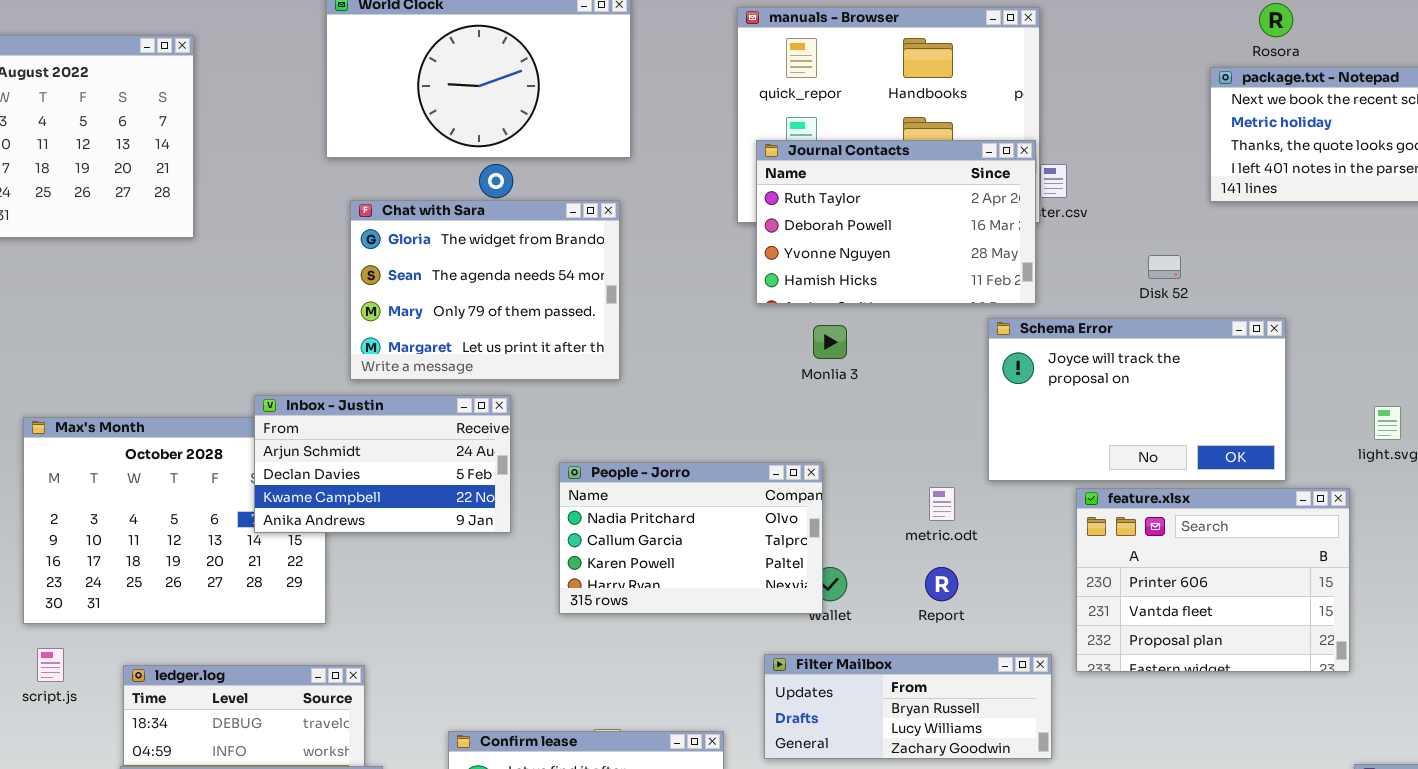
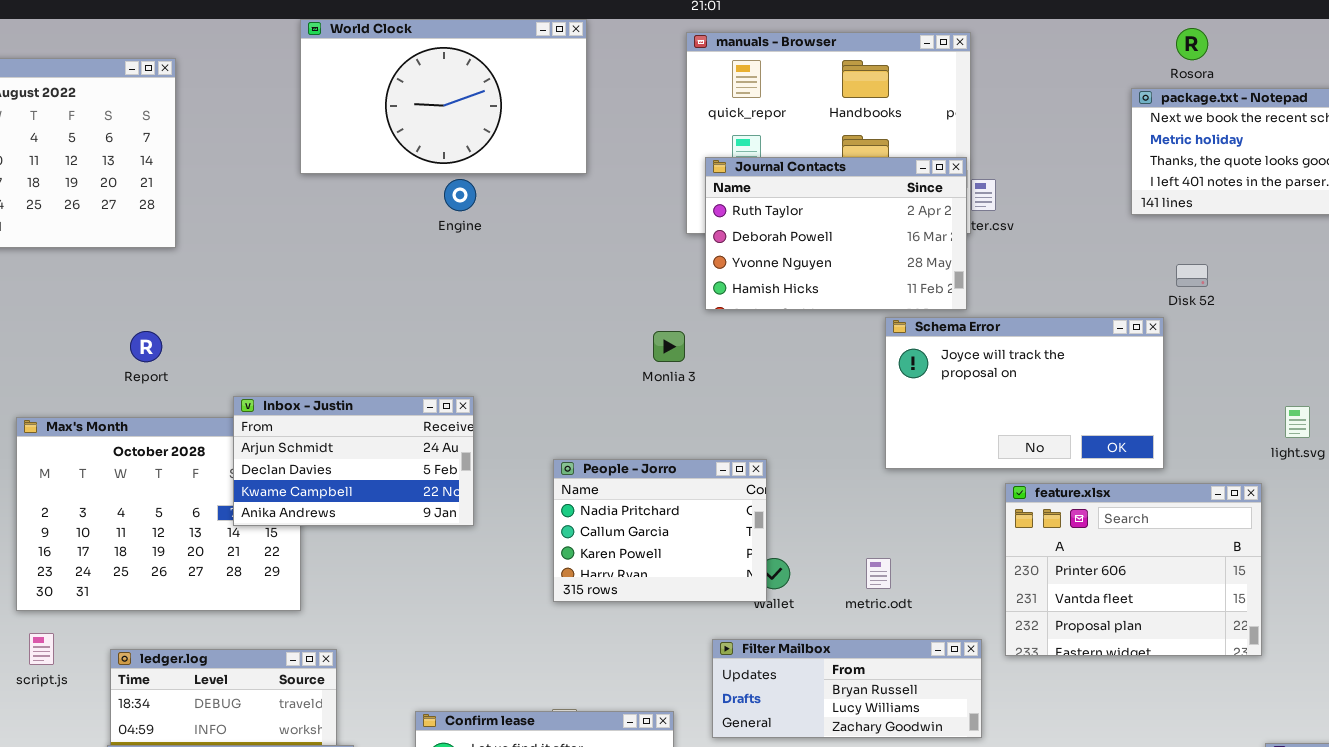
Chat with Sara: [350,200,620,380] -> none, closed
Disk 52: [1148,255,1181,279] -> [1176,264,1208,287], moved
Schema Error: [988,318,1286,481] -> [885,317,1164,469], moved
Monlia 3: [813,325,847,359] -> [653,331,685,362], moved
People - Jorro: [559,462,823,614] -> [553,459,767,602], resized
metric.odt: [929,487,955,521] -> [866,558,891,589], moved
Report: [925,567,958,601] -> [130,331,162,362], moved

